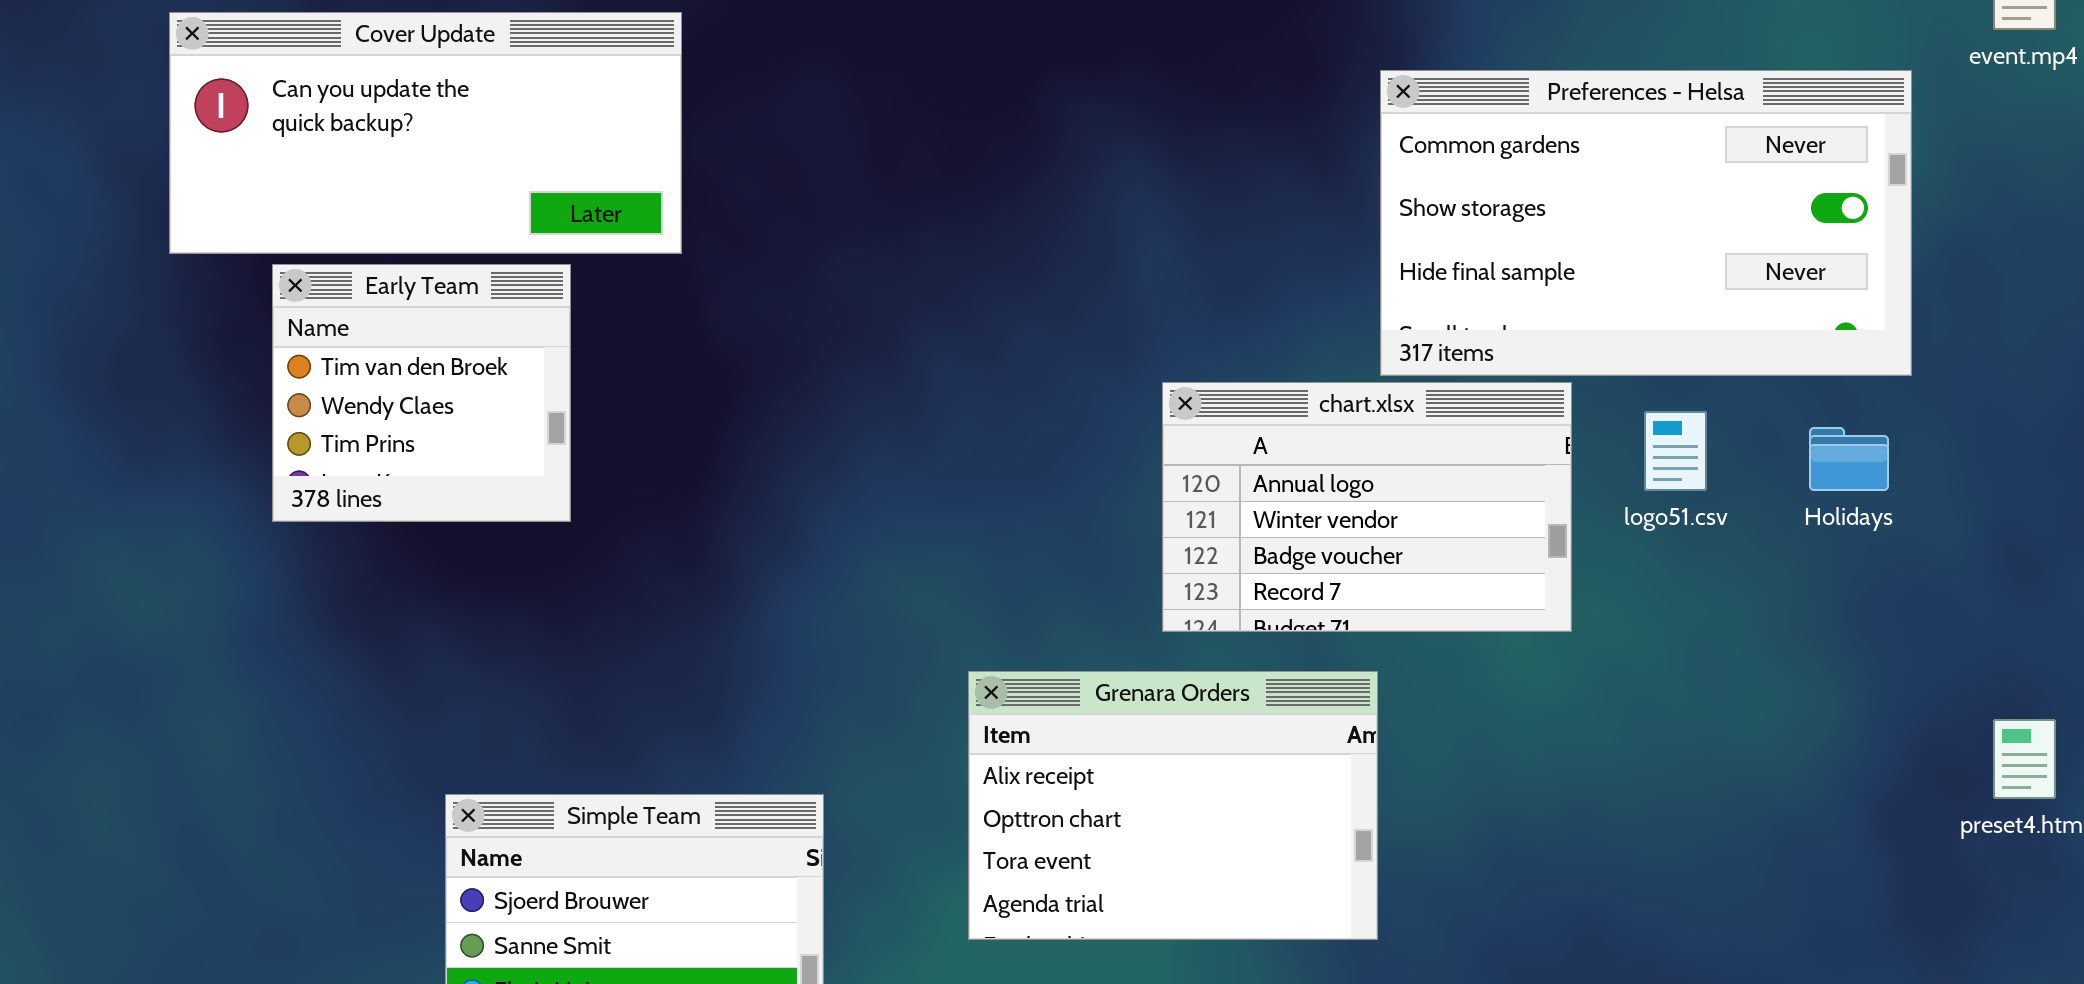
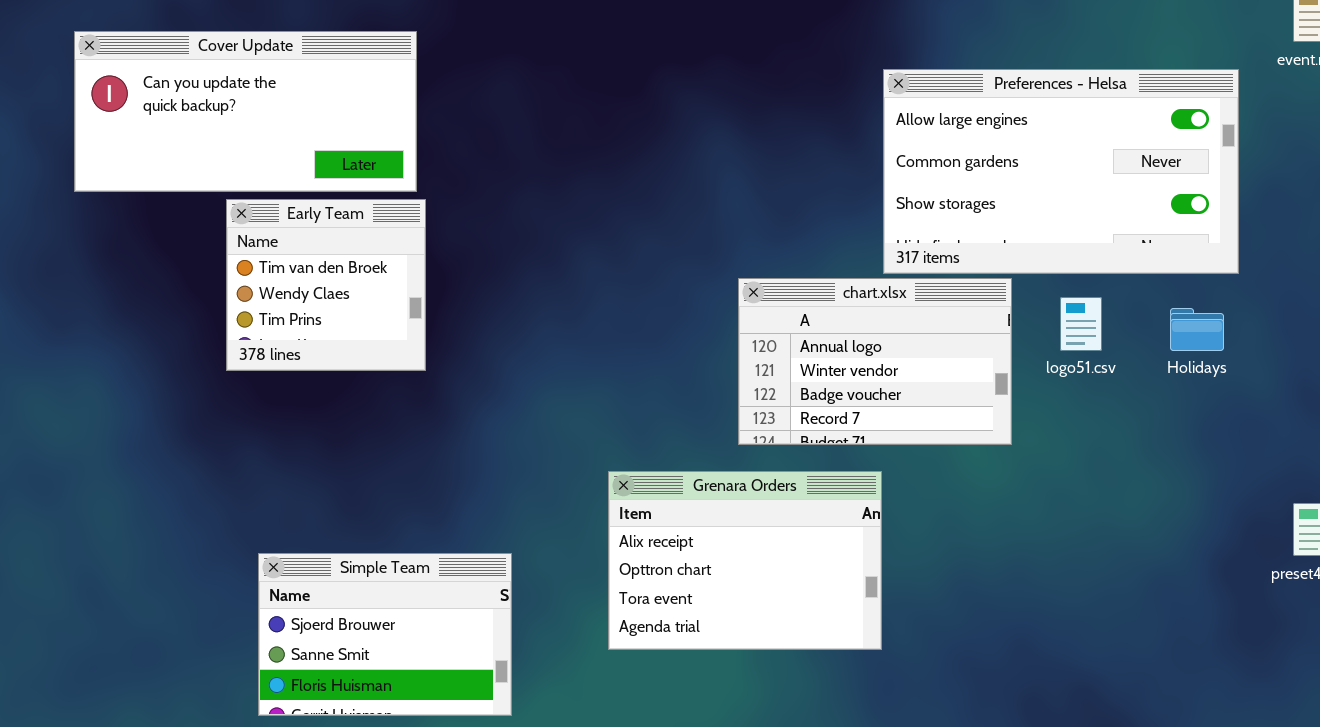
Preferences - Helsa: [1380,70,1912,376] -> [883,69,1239,274], scrolled up 1 row
Early Team: [272,264,571,522] -> [226,199,426,371], moved

